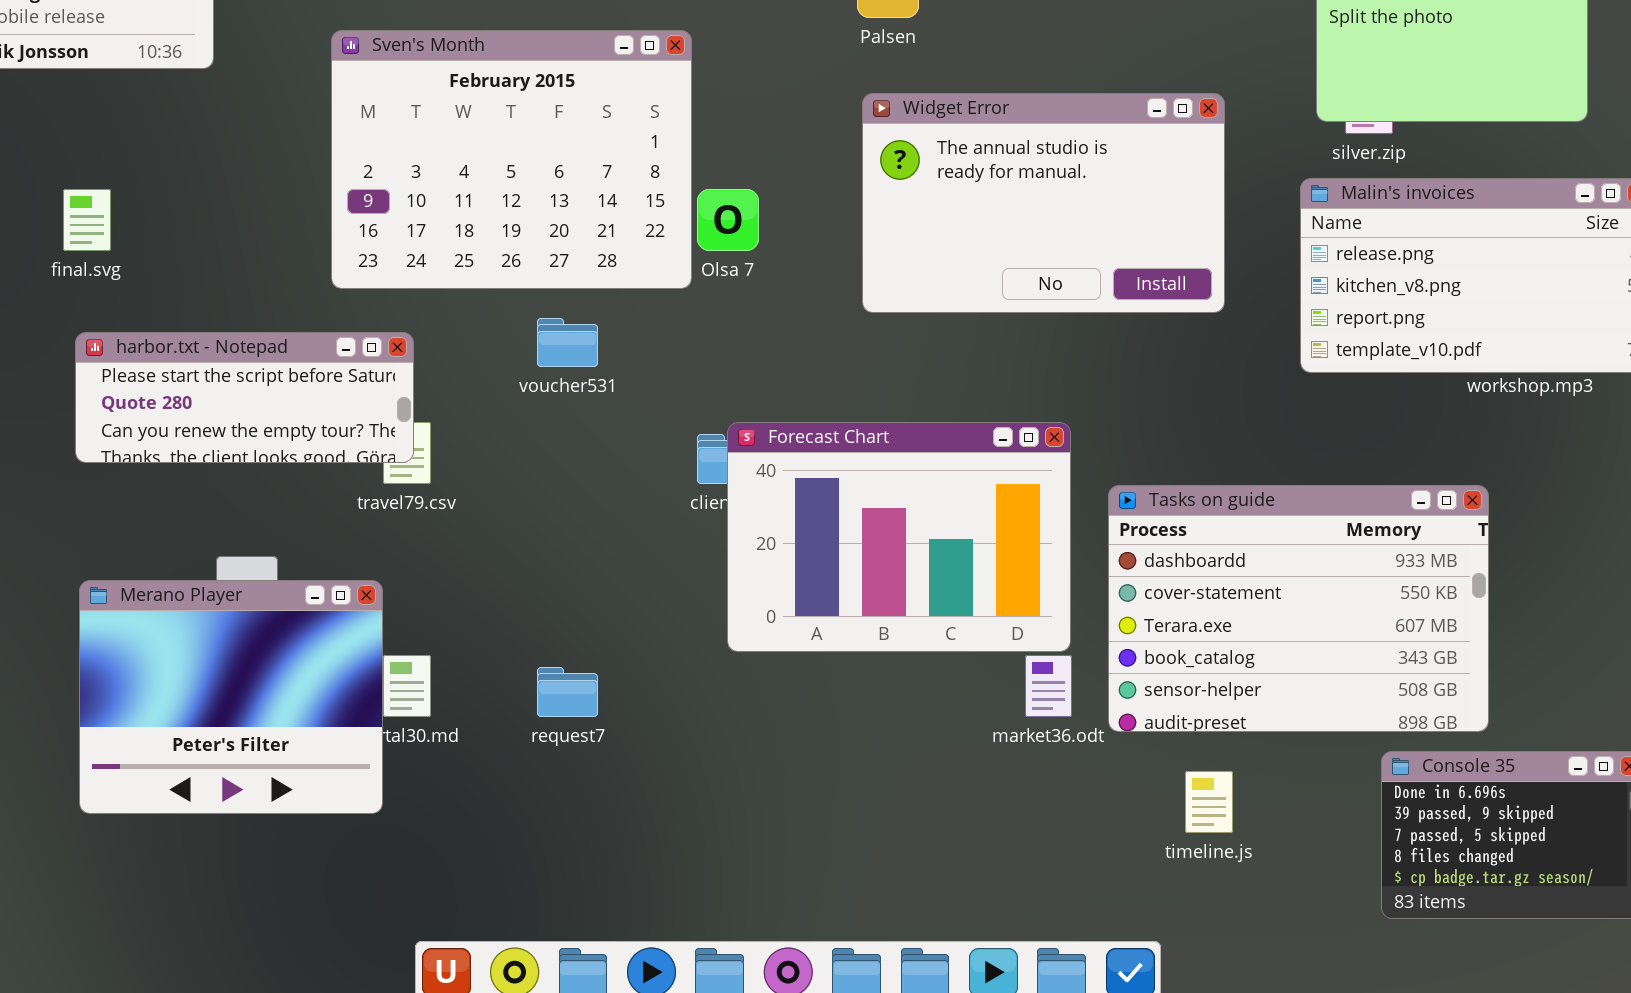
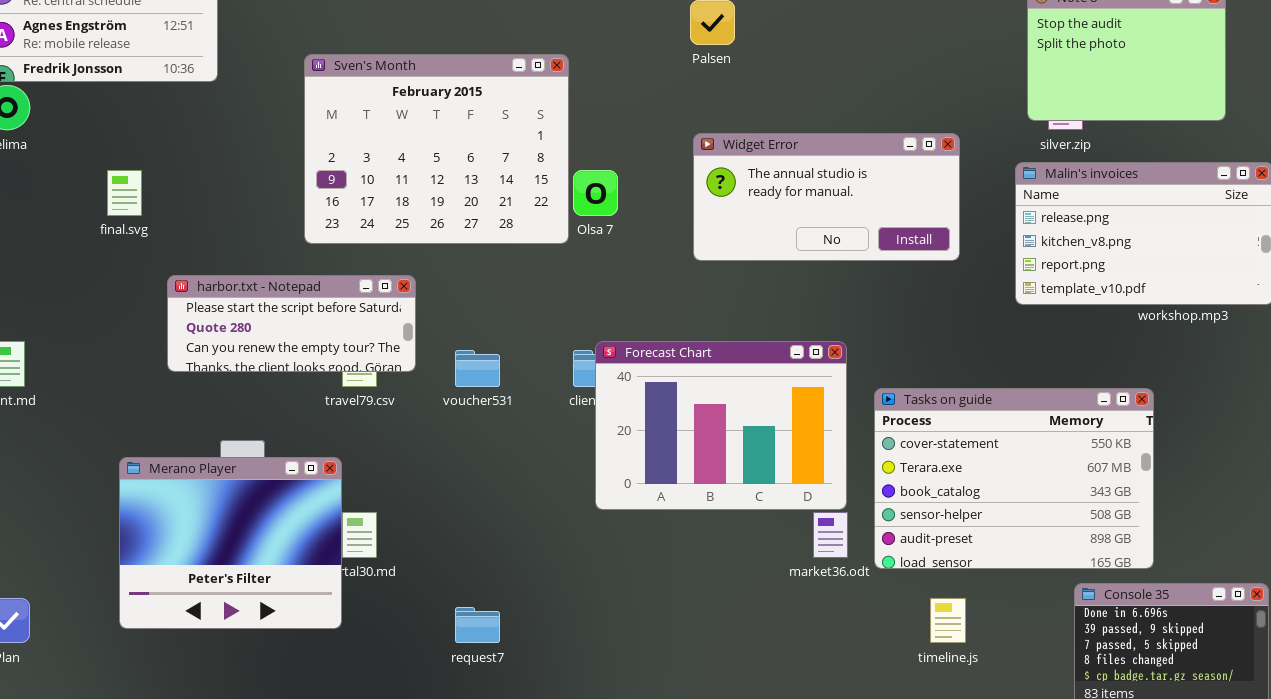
Widget Error: [862,93,1225,313] -> [693,133,960,261], resized
voucher531: [537,318,598,367] -> [455,350,500,387], moved
harbor.txt - Notepad: [75,332,414,463] -> [167,275,416,372], moved
Tasks on guide: [1108,485,1489,732] -> [874,388,1154,569], scrolled down 1 row
request7: [537,667,598,717] -> [455,607,500,643], moved

